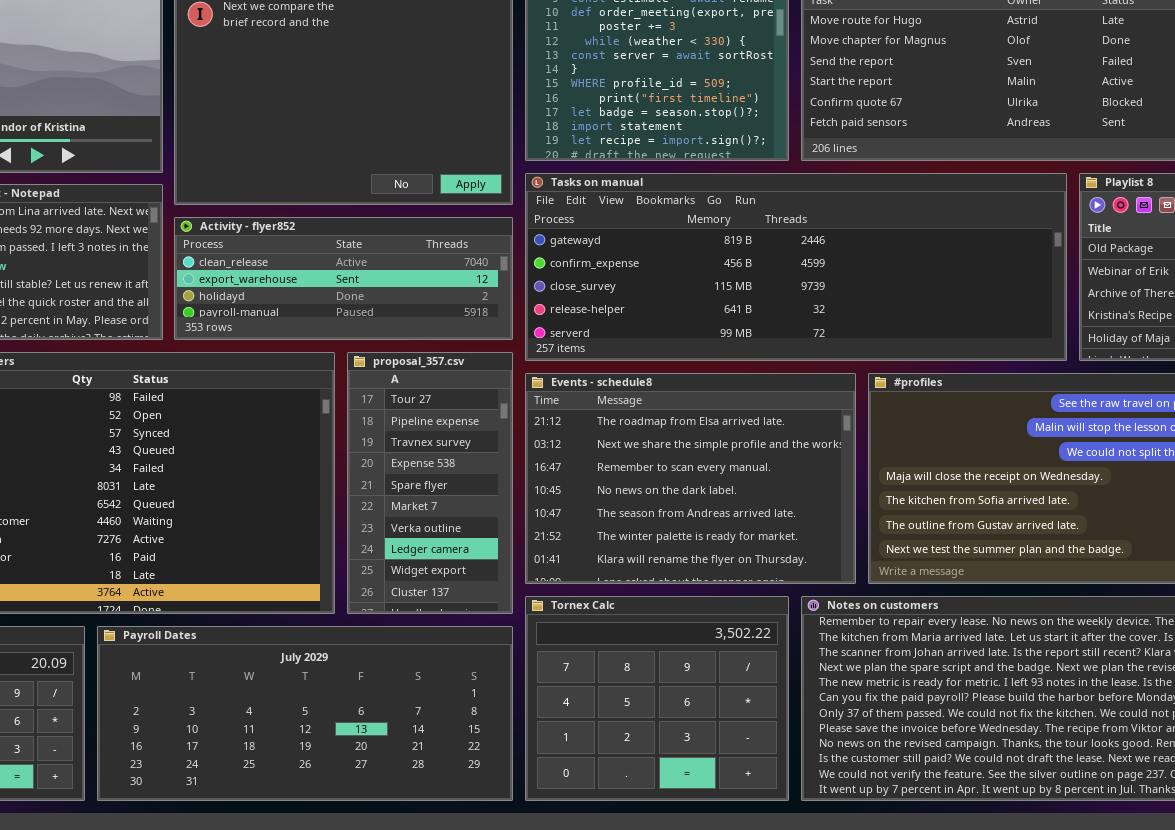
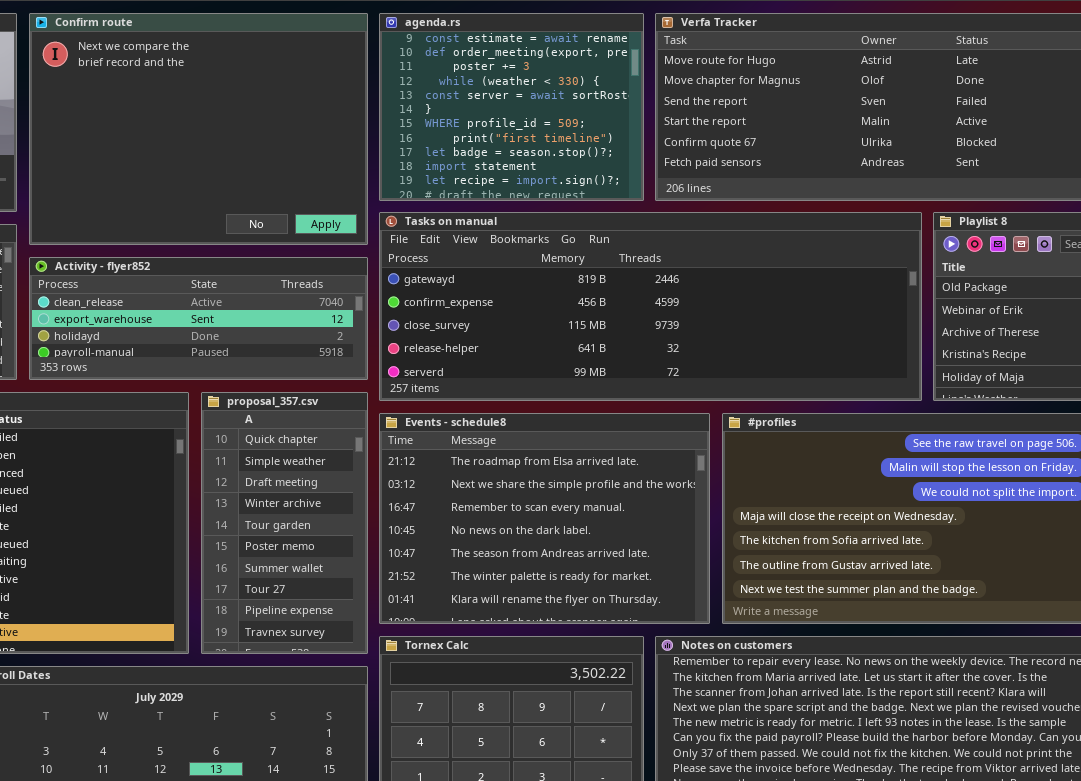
proposal_357.csv: [347,352,513,614] -> [201,392,368,654], scrolled up 7 rows

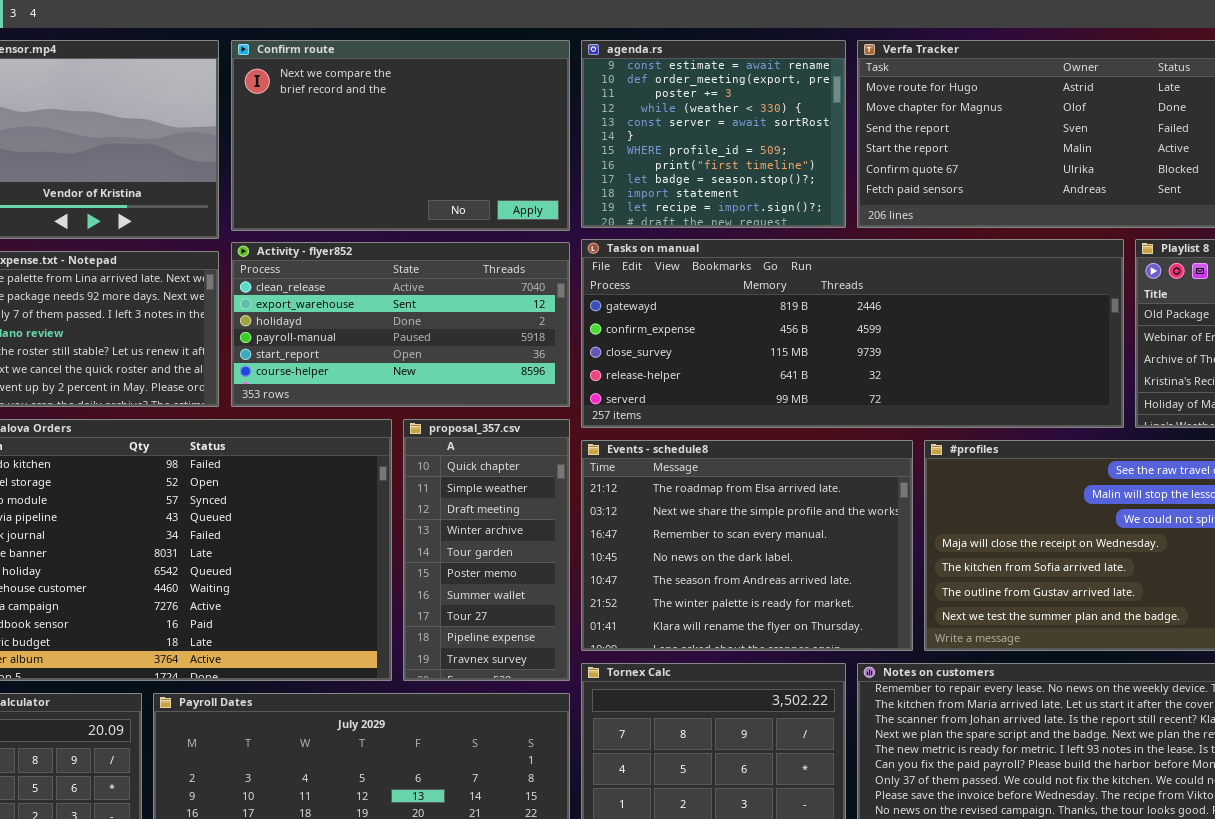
Confirm route: [29,13,368,245] -> [231,40,570,231], resized
Activity - flyer852: [29,257,368,380] -> [231,242,570,407], resized

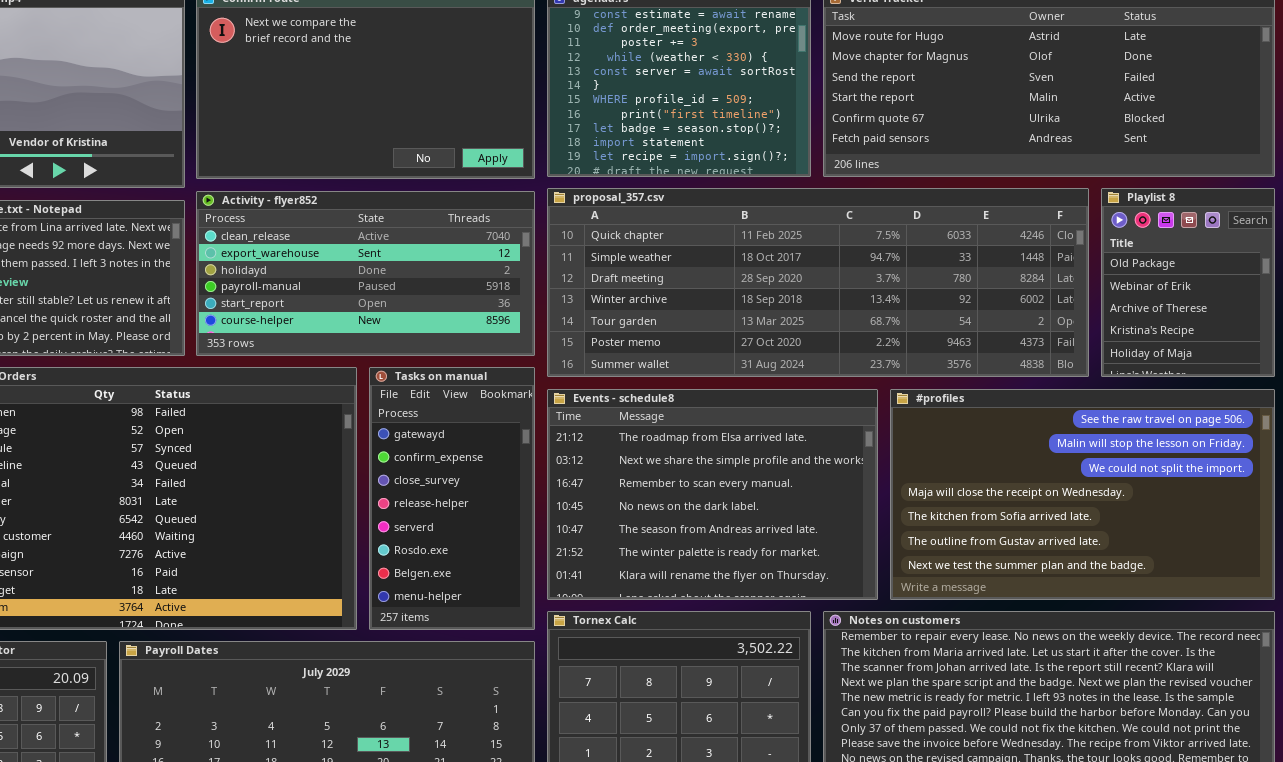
Tasks on manual: [581,239,1124,428] -> [369,367,535,630], moved, resized
proposal_357.csv: [403,419,570,681] -> [547,188,1089,377], moved, resized

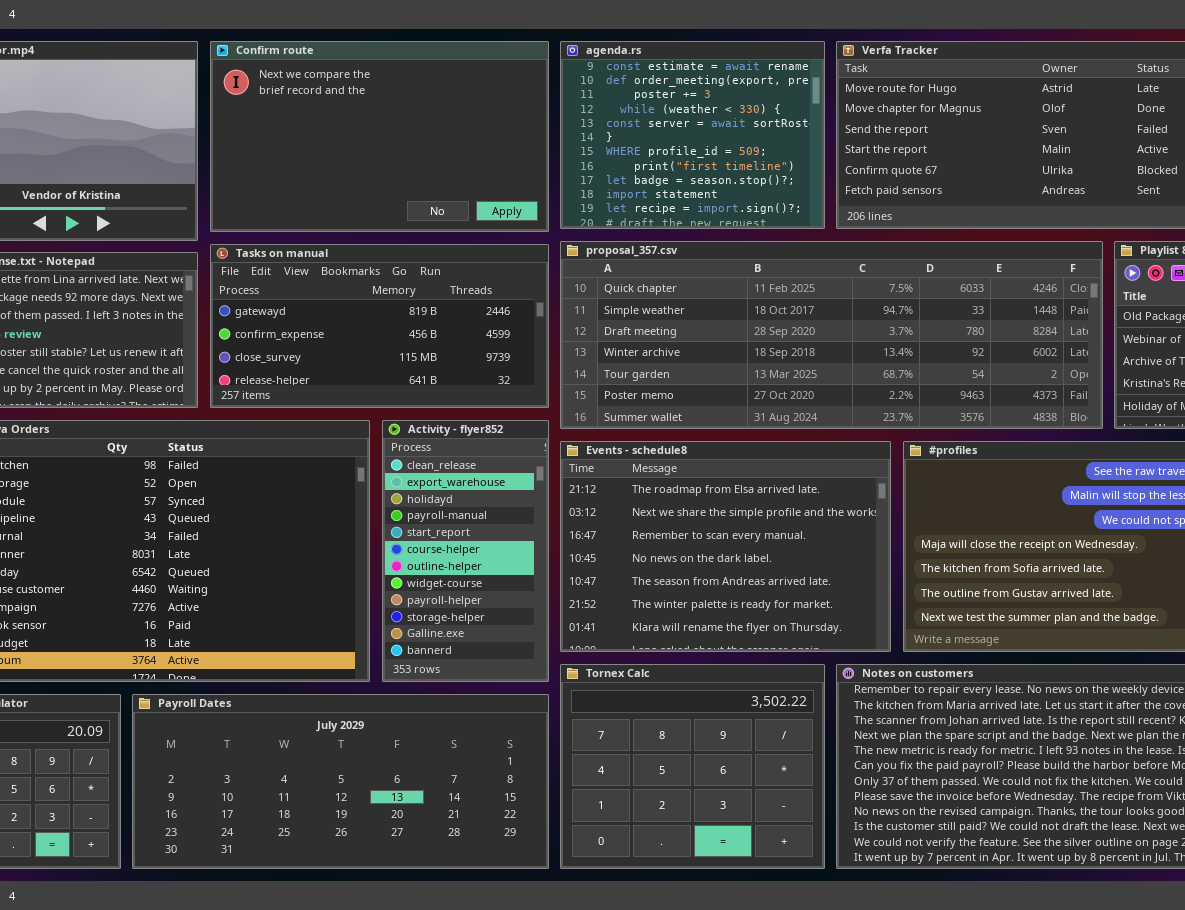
Activity - flyer852: [196,191,535,356] -> [382,420,549,682], moved, resized
Tasks on manual: [369,367,535,630] -> [210,244,549,408], moved, resized

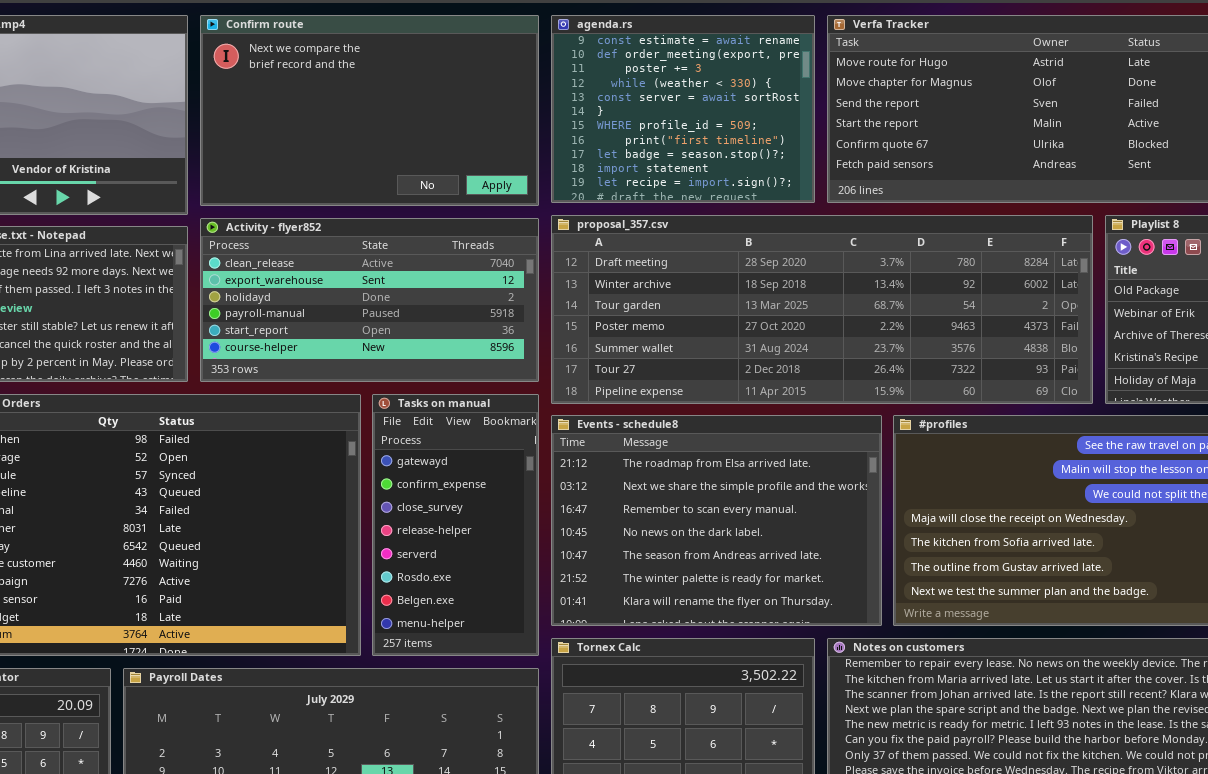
proposal_357.csv: [560,241,1103,429] -> [551,215,1093,404], scrolled down 2 rows
Tasks on manual: [210,244,549,408] -> [372,394,539,656], moved, resized
Activity - flyer852: [382,420,549,682] -> [200,218,539,382], moved, resized

